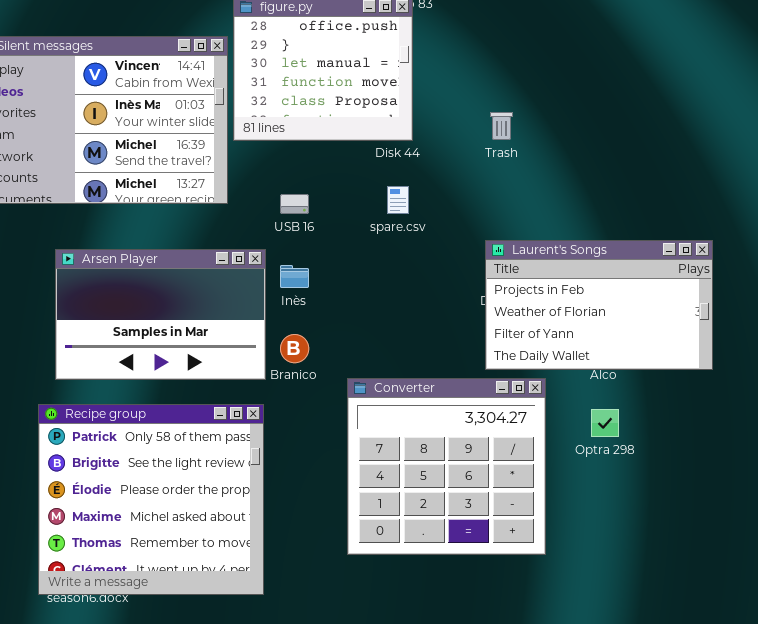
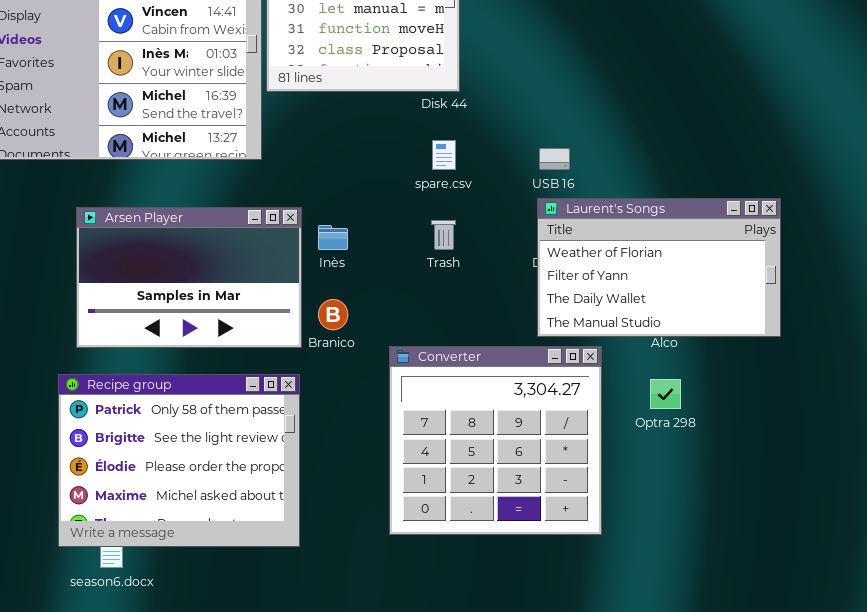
Trash: [490,112,513,140] -> [431,220,456,250], moved
USB 16: [280,194,309,214] -> [539,148,570,170], moved
Laurent's Songs: [485,240,713,370] -> [537,198,781,337], scrolled down 1 row
Recipe group: [38,404,264,595] -> [58,374,300,547], resized

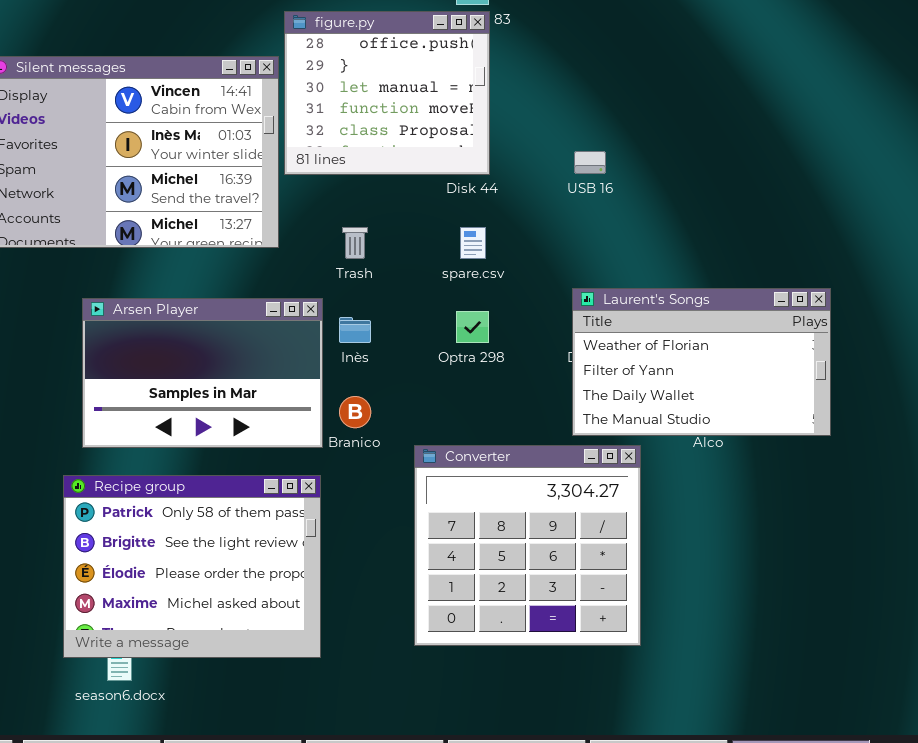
USB 16: [539,148,570,170] -> [574,151,606,174], moved
Trash: [431,220,456,250] -> [342,227,368,259], moved
Optra 298: [650,379,681,409] -> [456,311,489,343], moved

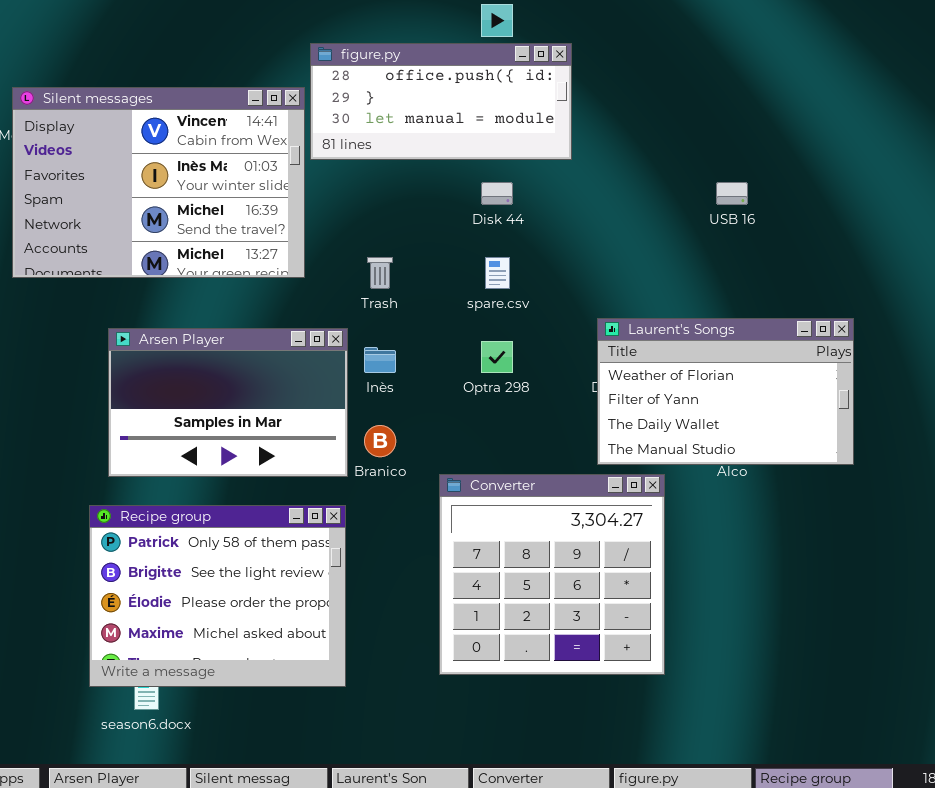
figure.py: [284,11,490,175] -> [310,43,572,160], resized
USB 16: [574,151,606,174] -> [716,182,748,205], moved

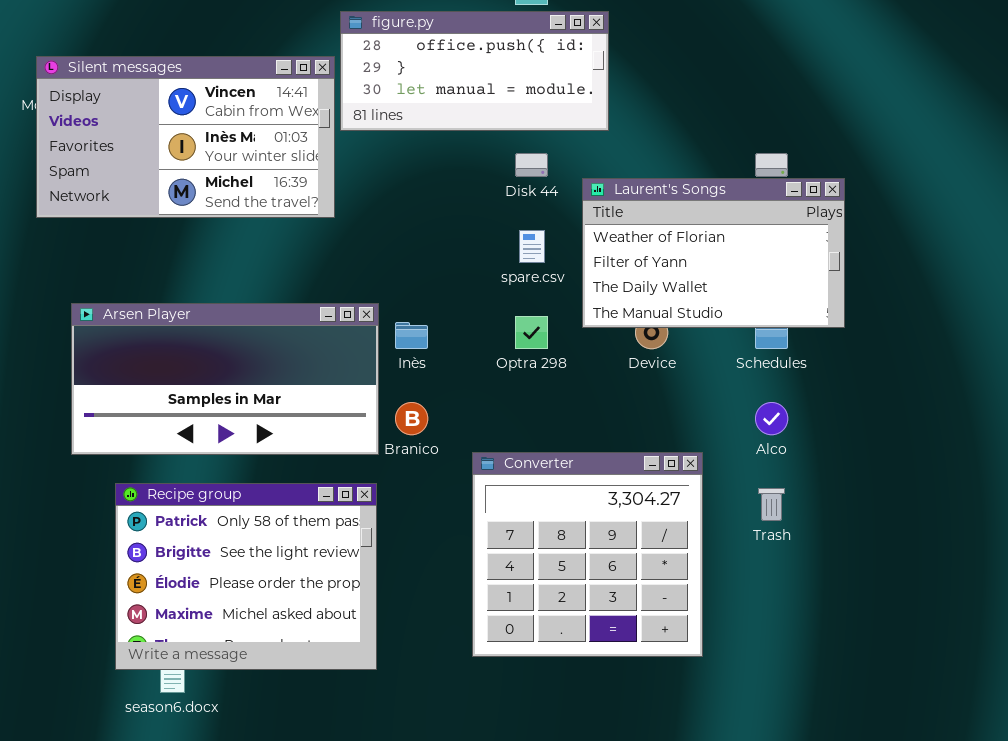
Silent messages: [12,87,305,278] -> [36,56,335,218], resized
Trash: [367,257,393,289] -> [758,488,785,521], moved
Laurent's Songs: [597,318,854,465] -> [582,178,845,328], moved
Arsen Player: [108,328,348,477] -> [71,303,379,455], resized

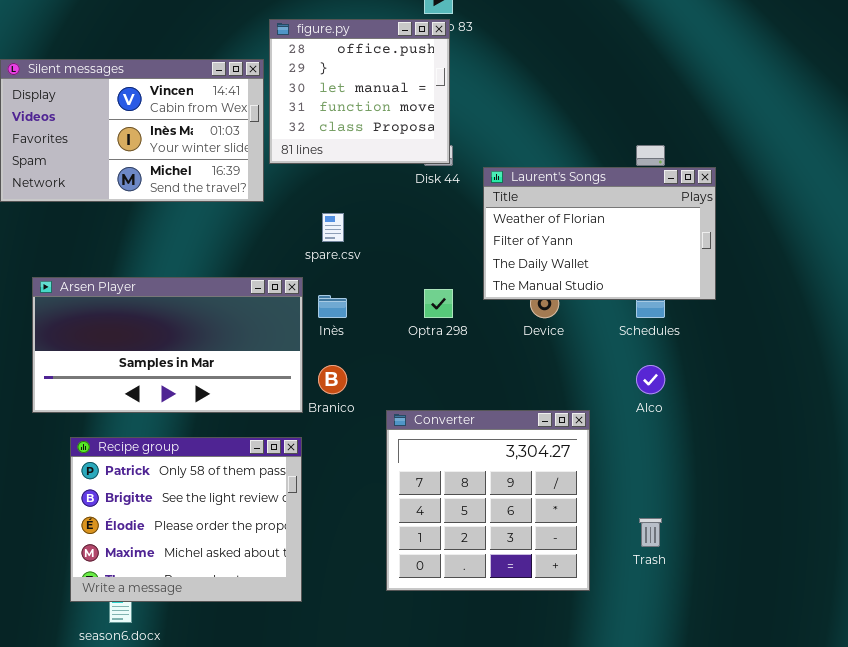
figure.py: [340,11,609,131] -> [269,19,450,164], resized
spare.csv: [519,230,545,263] -> [322,213,344,242], moved
Trash: [758,488,785,521] -> [639,518,662,547], moved

